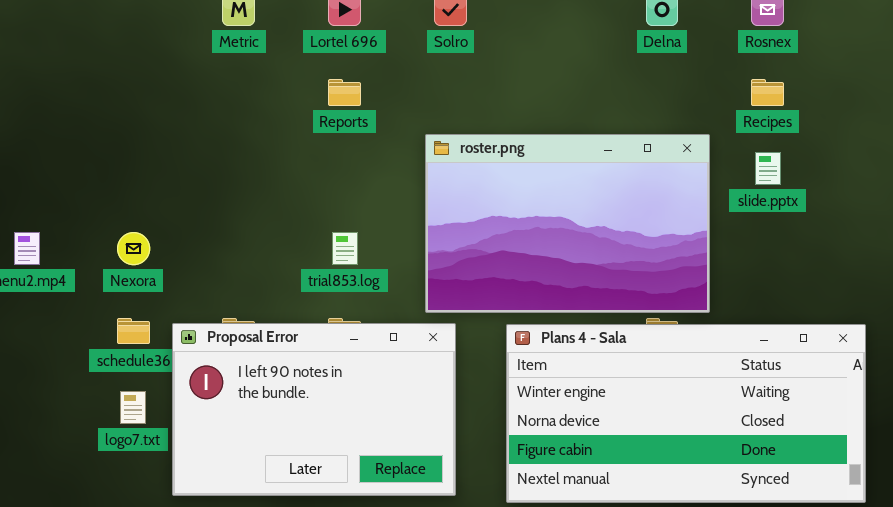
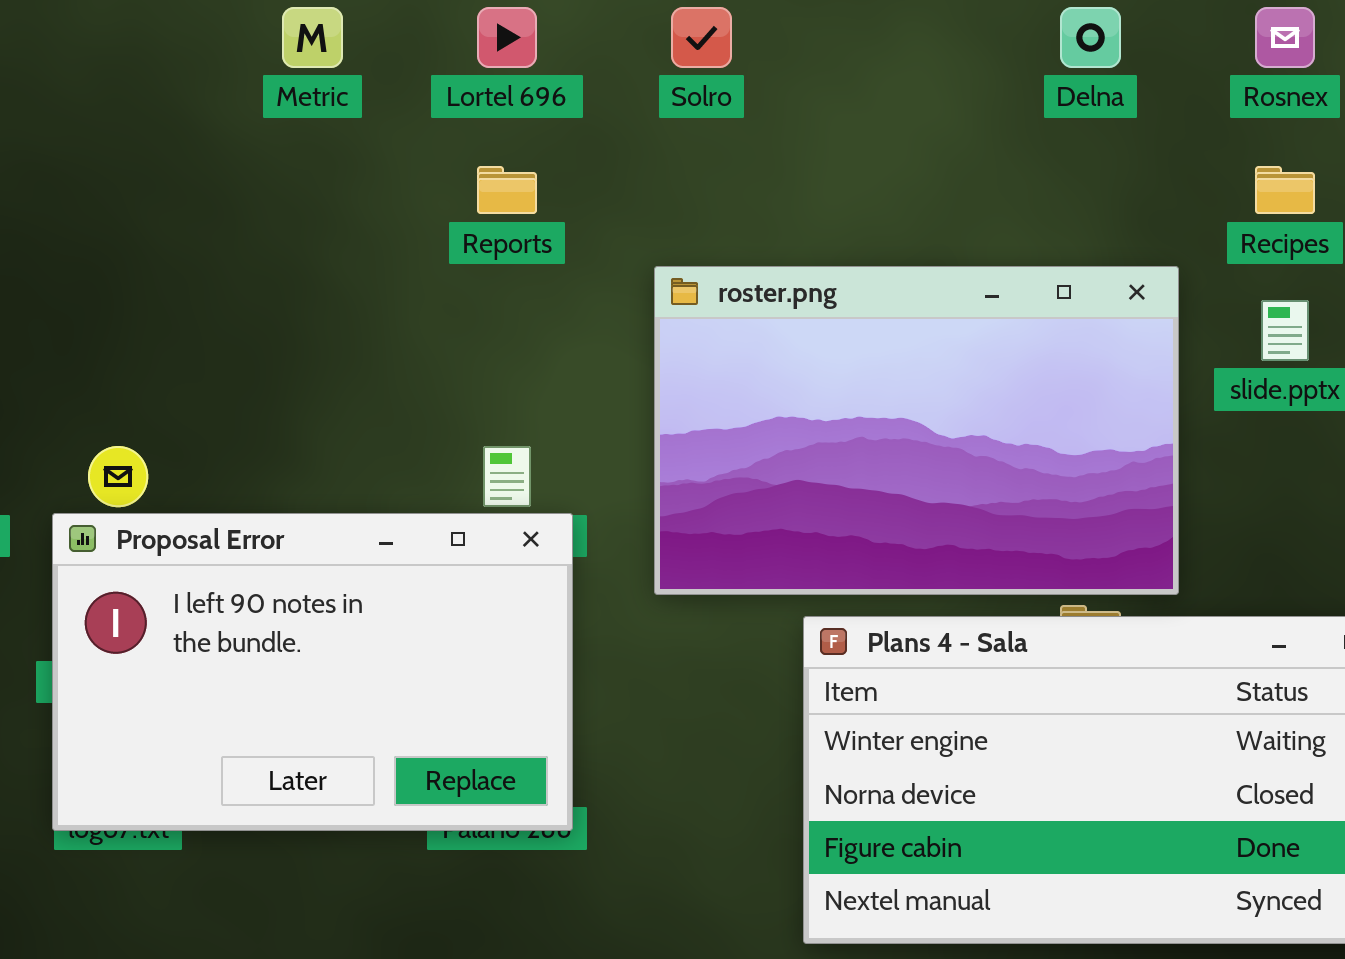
Proposal Error: [172,323,456,496] -> [52,513,573,831], moved

